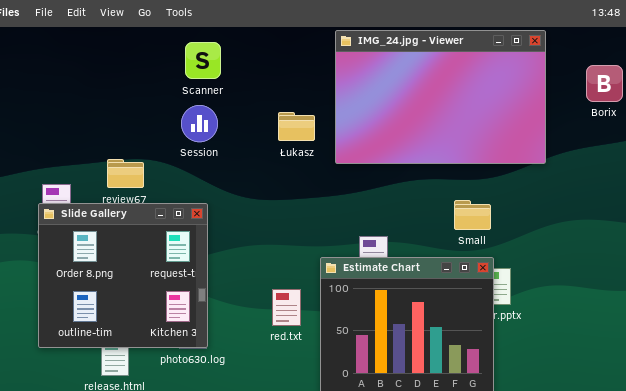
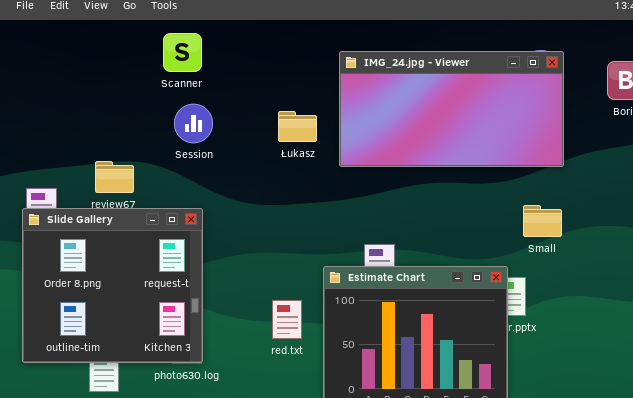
IMG_24.jpg - Viewer: [335,30,546,164] -> [339,51,564,167], resized
Scanner: [185,42,221,79] -> [163,33,202,72], moved
Small: [454,200,491,230] -> [523,205,562,237], moved

